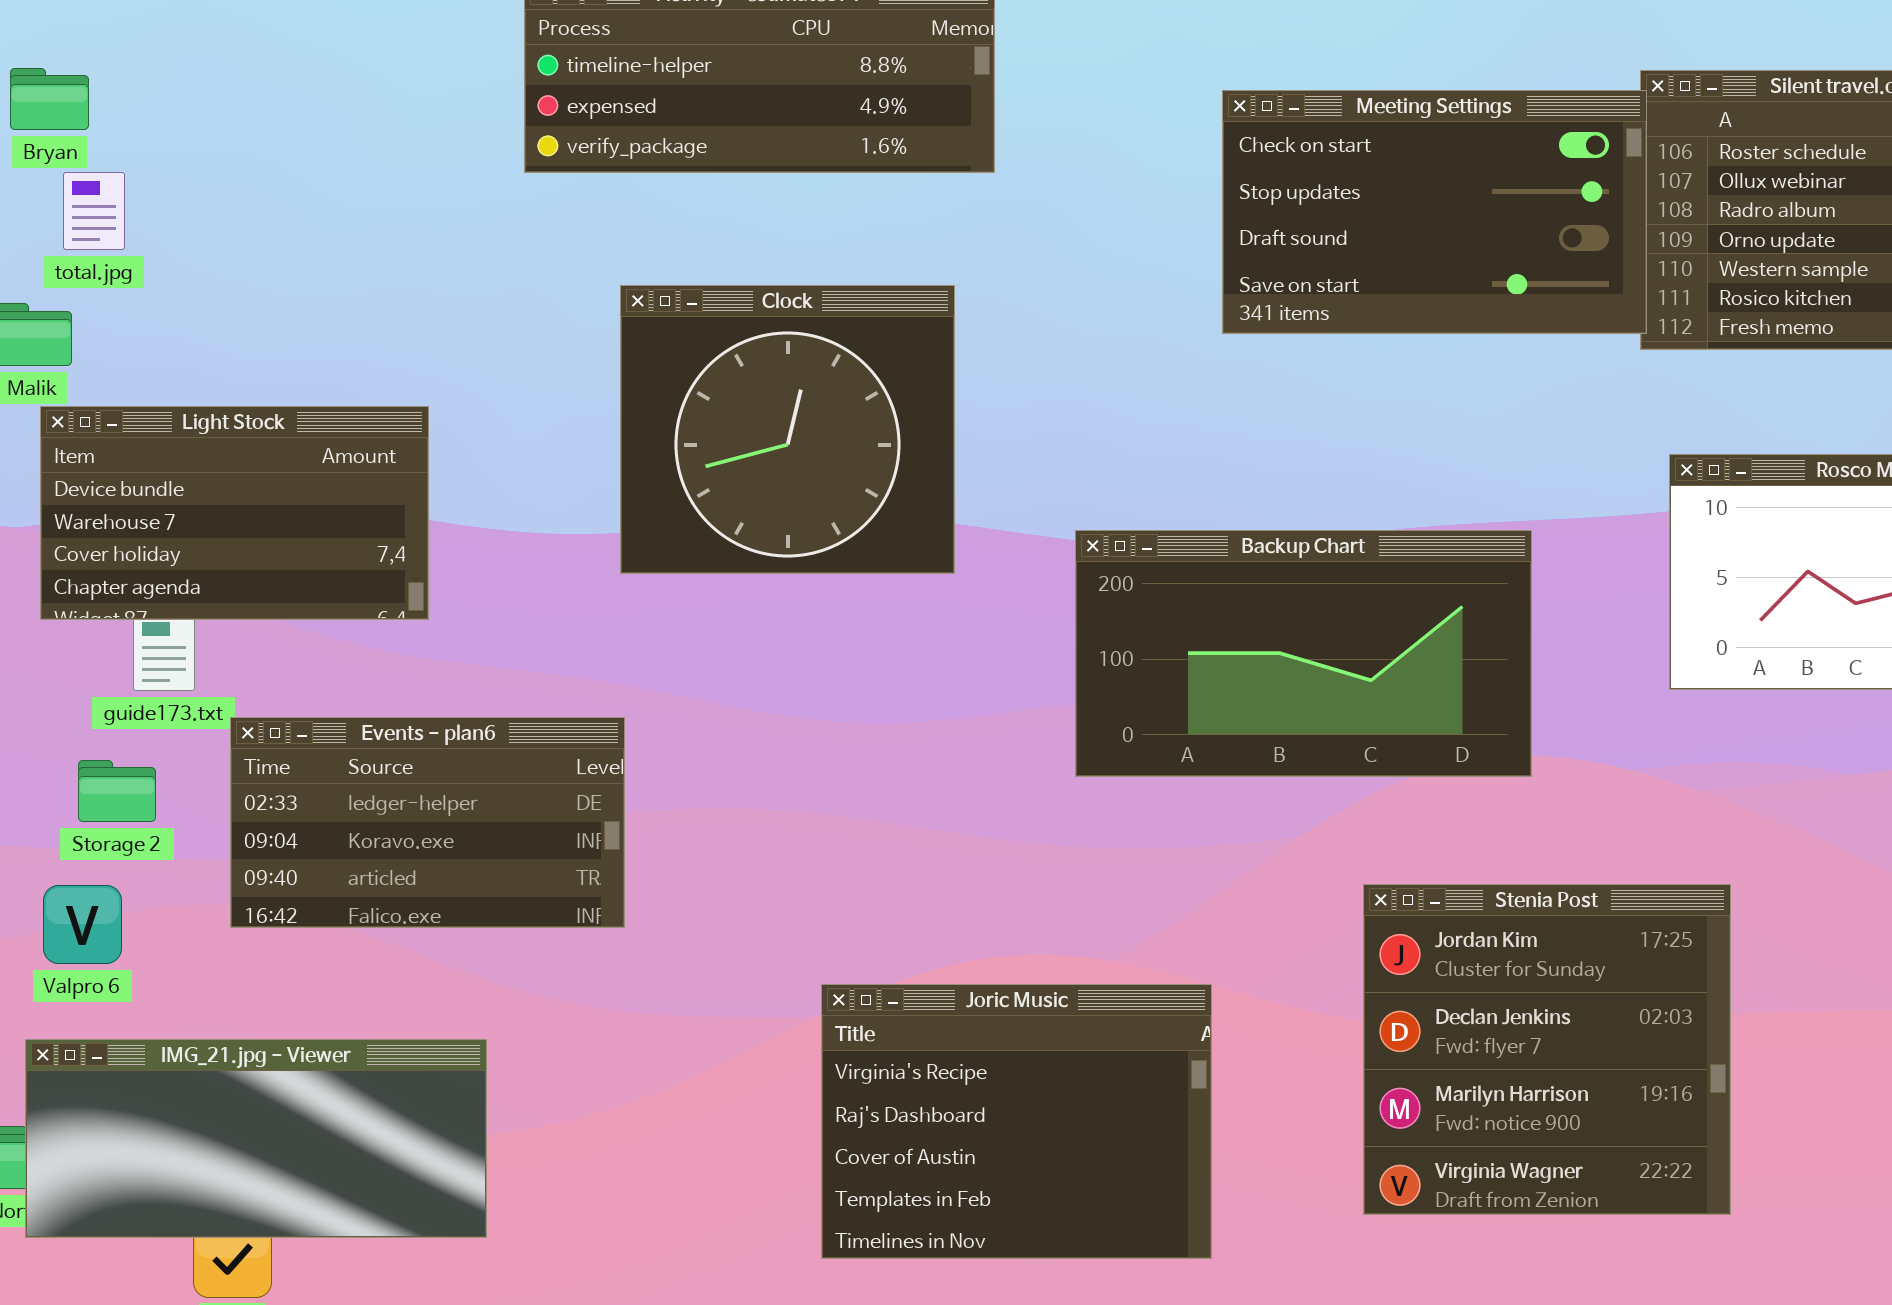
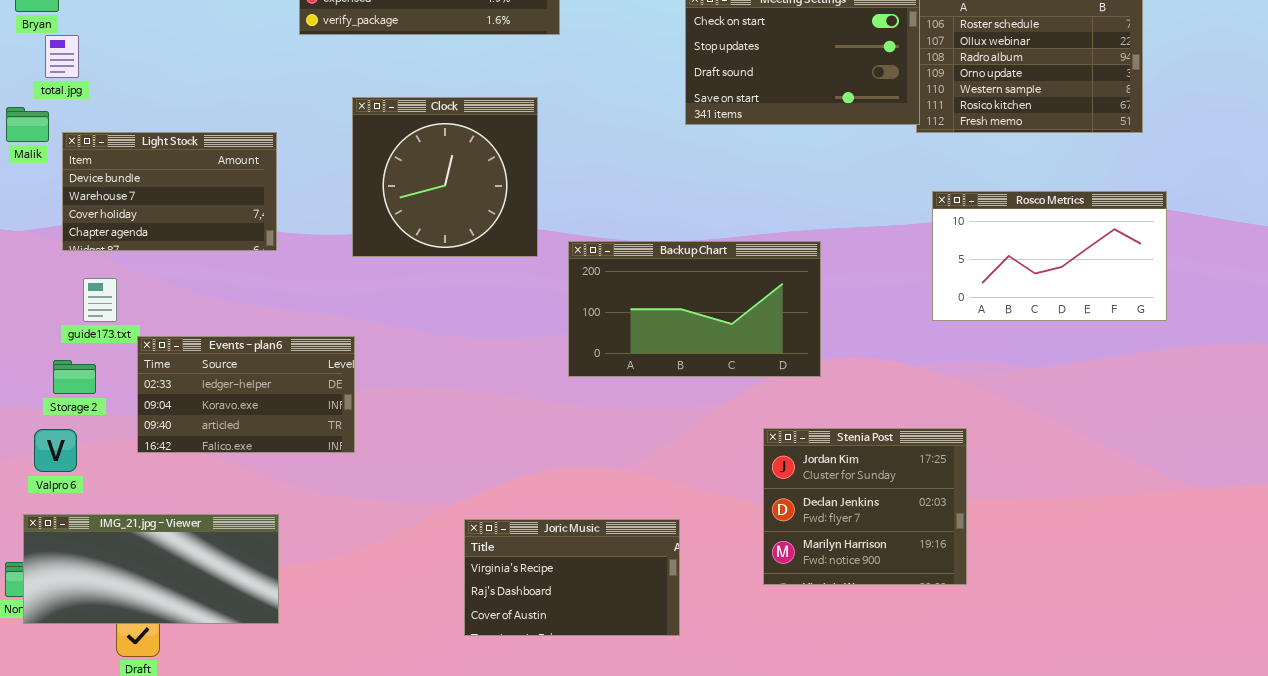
Light Stock: [40,406,429,620] -> [62,132,277,251], moved
Backup Chart: [1075,530,1532,777] -> [568,241,821,377], moved
Stenia Post: [1363,884,1731,1215] -> [763,428,967,585], resized
Joric Music: [821,984,1212,1259] -> [464,519,680,636], resized

